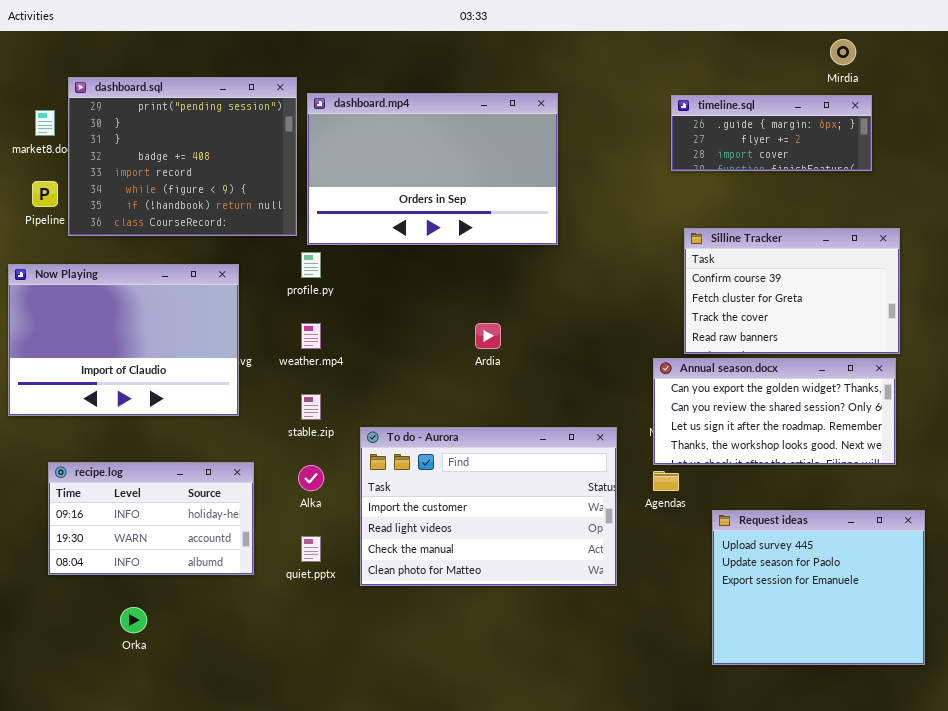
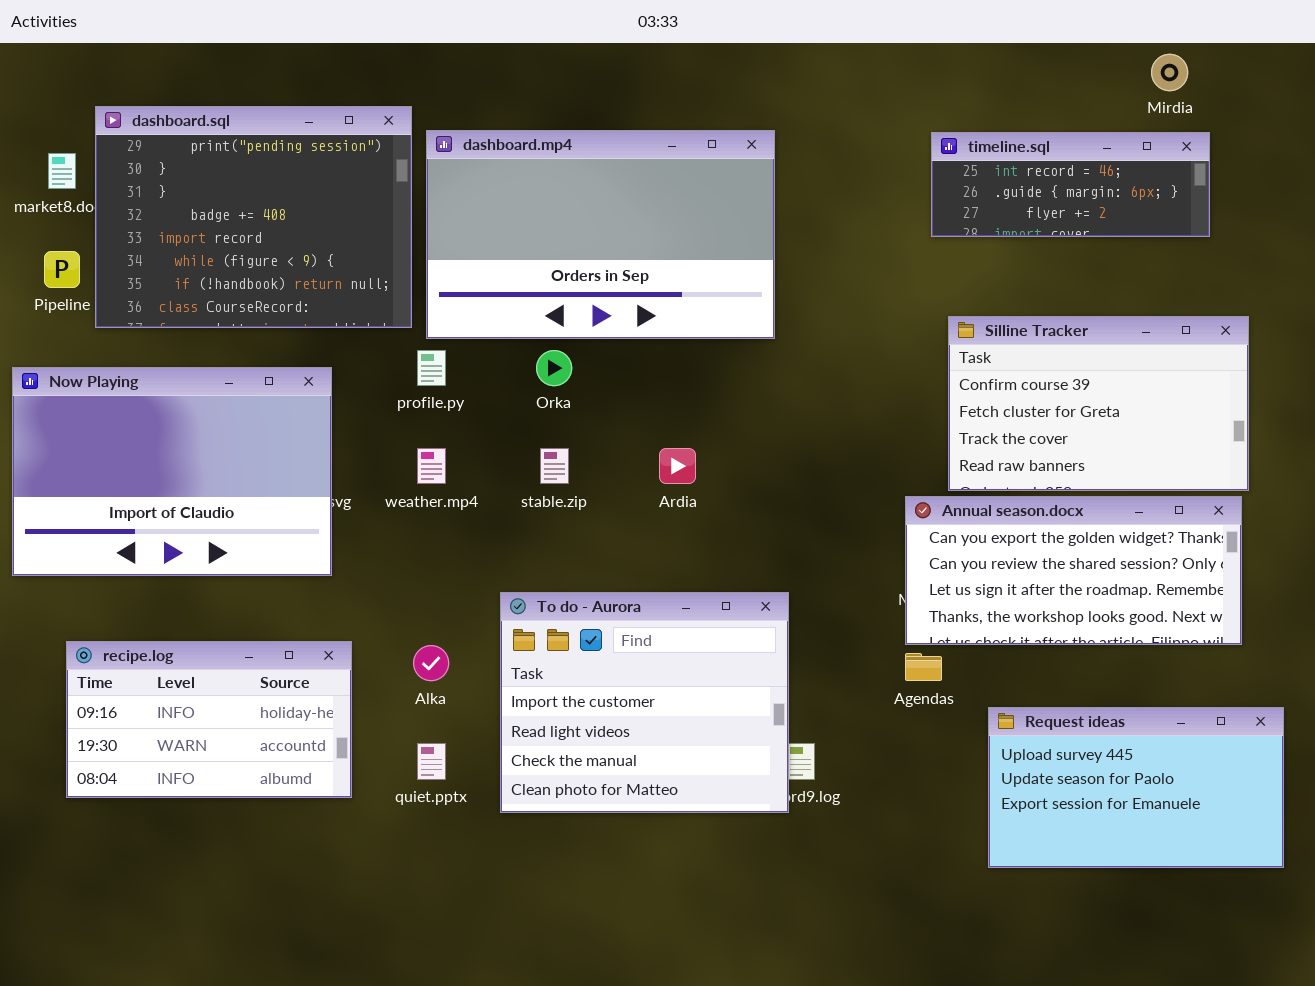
timeline.sql: [671,95,872,171] -> [931,132,1210,237], scrolled up 1 row
stable.zip: [301,394,321,420] -> [540,448,569,484], moved
To do - Aurora: [360,427,617,586] -> [500,592,789,813], resized
Request ideas: [712,510,925,665] -> [988,707,1284,868], resized
Orka: [120,607,147,633] -> [536,350,572,386], moved

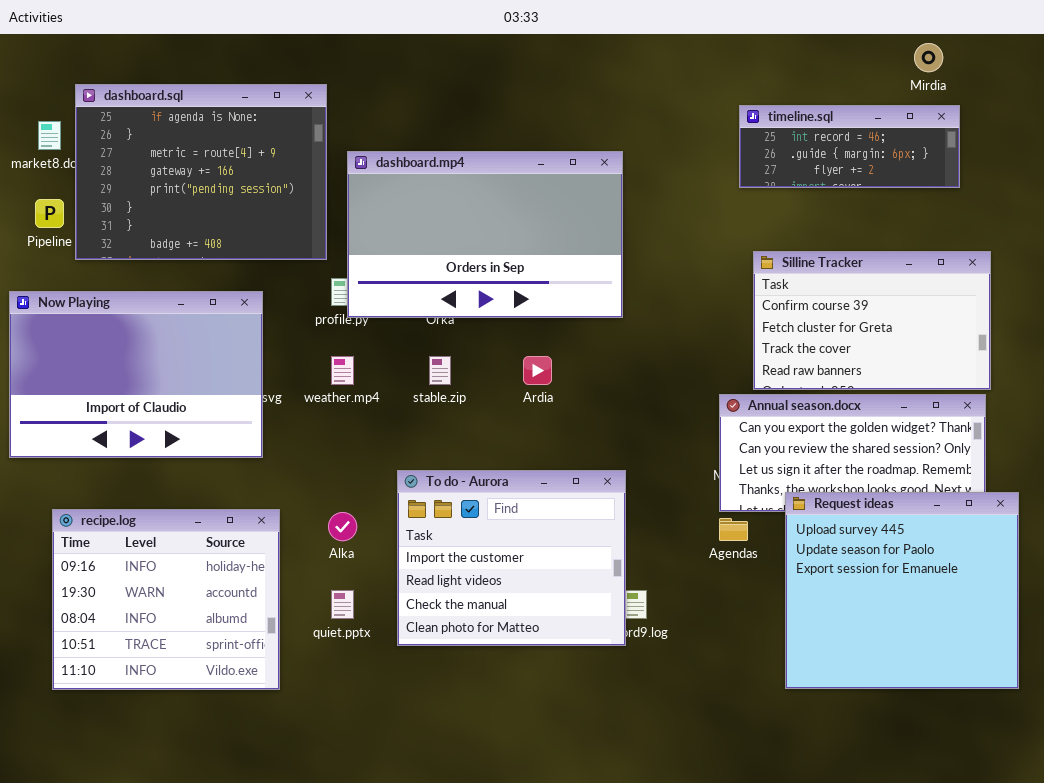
dashboard.sql: [95,106,412,328] -> [75,84,327,260], scrolled up 4 rows
dashboard.mp4: [426,130,775,339] -> [347,151,623,318], moved
recipe.log: [66,641,352,798] -> [52,509,280,690], resized
Request ideas: [988,707,1284,868] -> [785,492,1019,689], resized

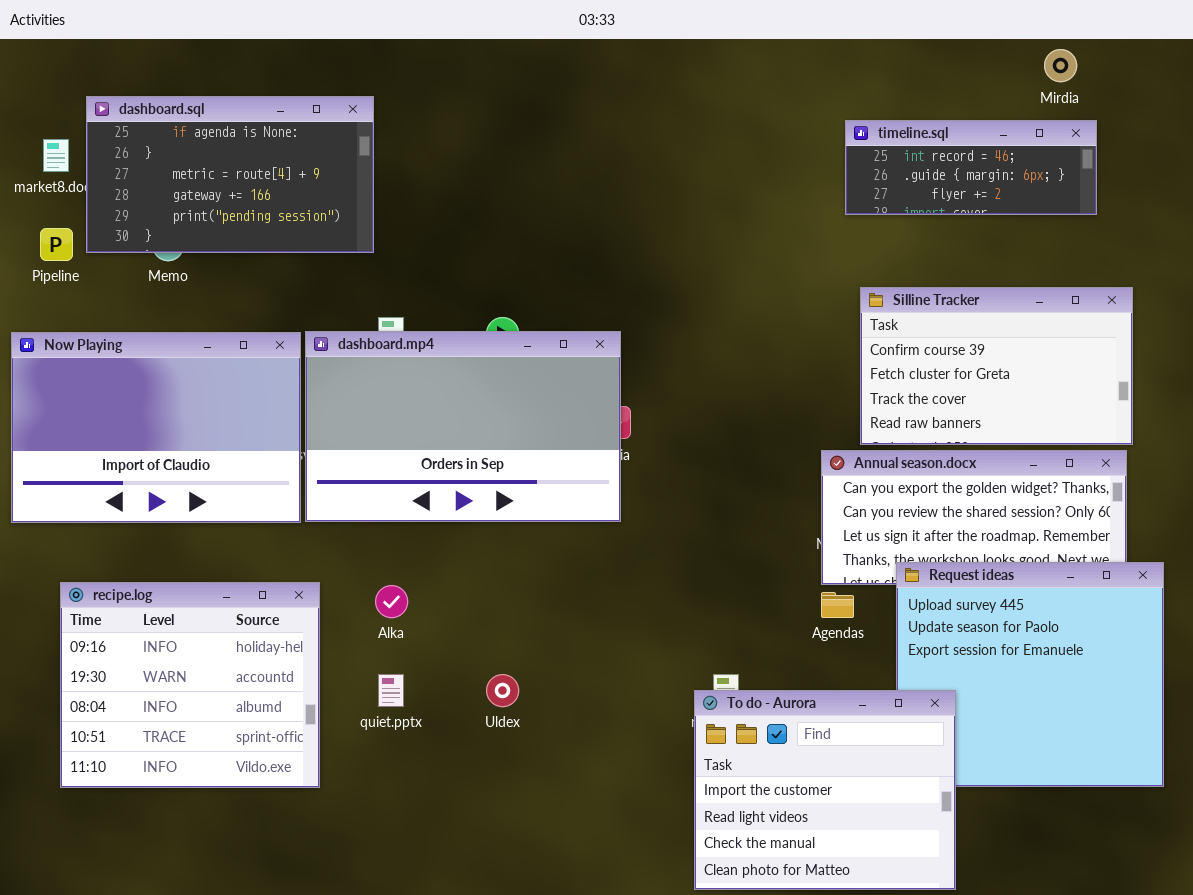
dashboard.sql: [75,84,327,260] -> [86,96,374,253], resized
dashboard.mp4: [347,151,623,318] -> [305,331,621,522], moved
To do - Aurora: [397,470,626,646] -> [694,690,956,890], moved

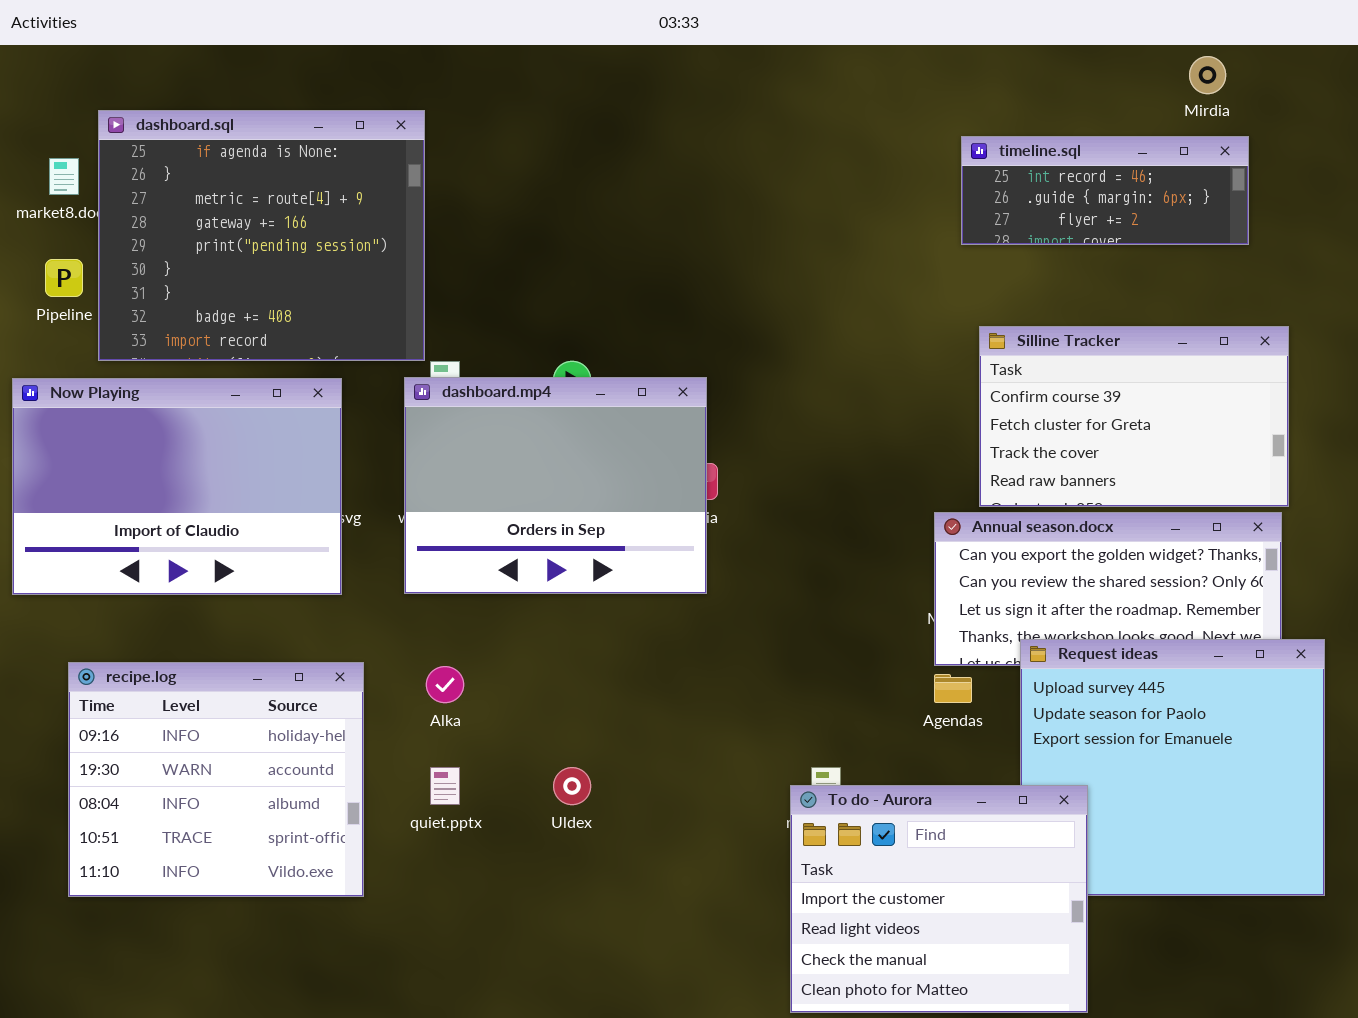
dashboard.sql: [86,96,374,253] -> [98,110,425,361], resized
dashboard.mp4: [305,331,621,522] -> [404,377,707,594], resized

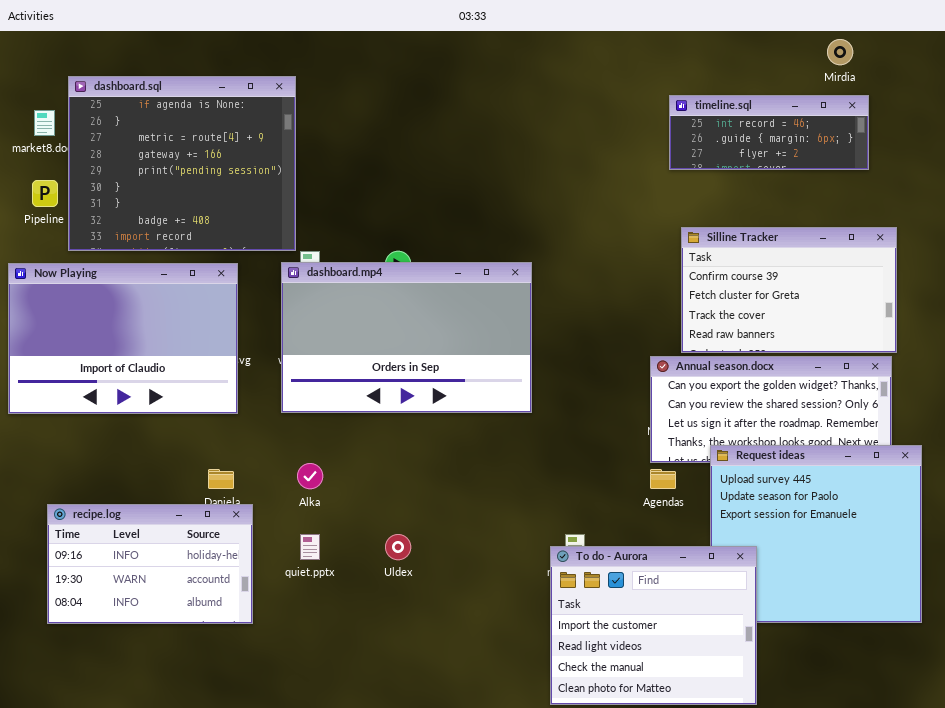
dashboard.mp4: [404,377,707,594] -> [281,262,532,413], resized
recipe.log: [68,662,364,897] -> [47,504,253,624], resized

